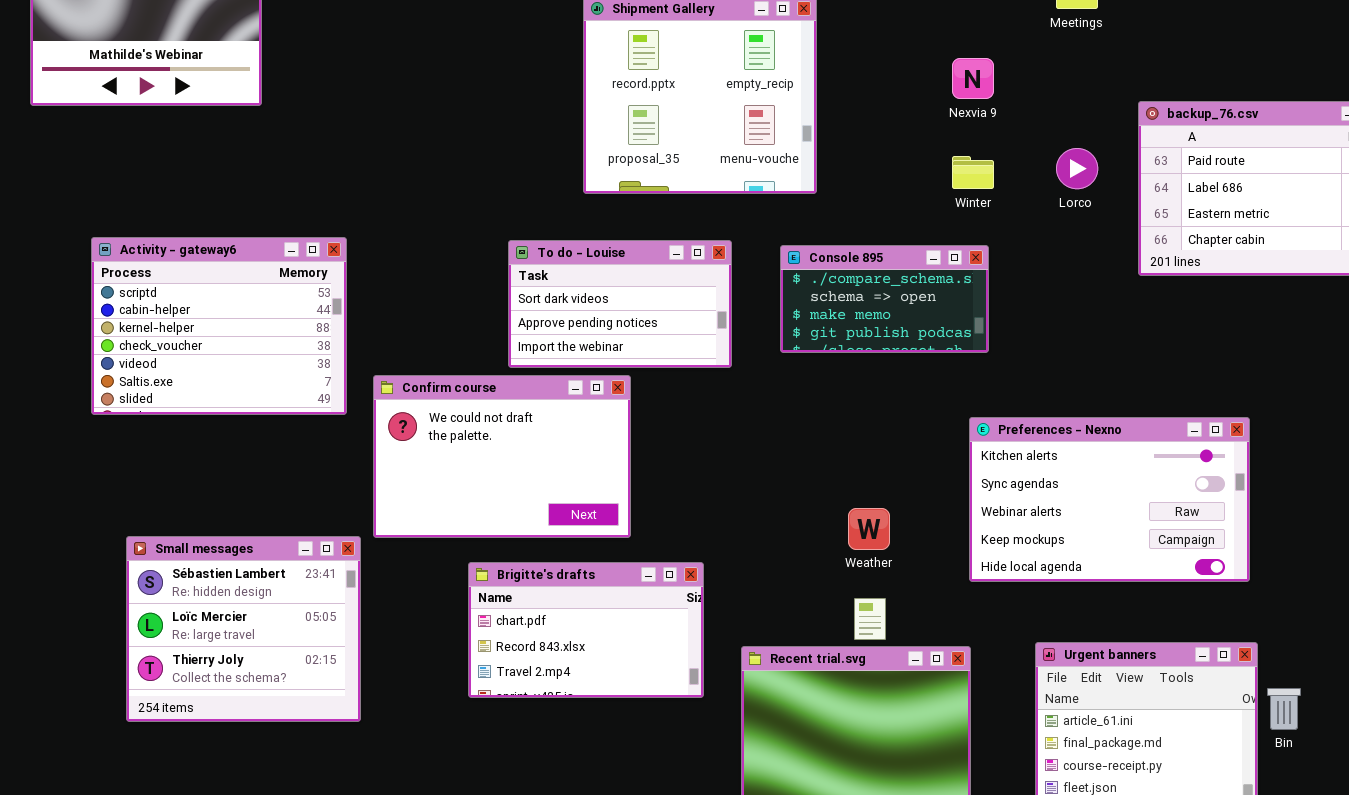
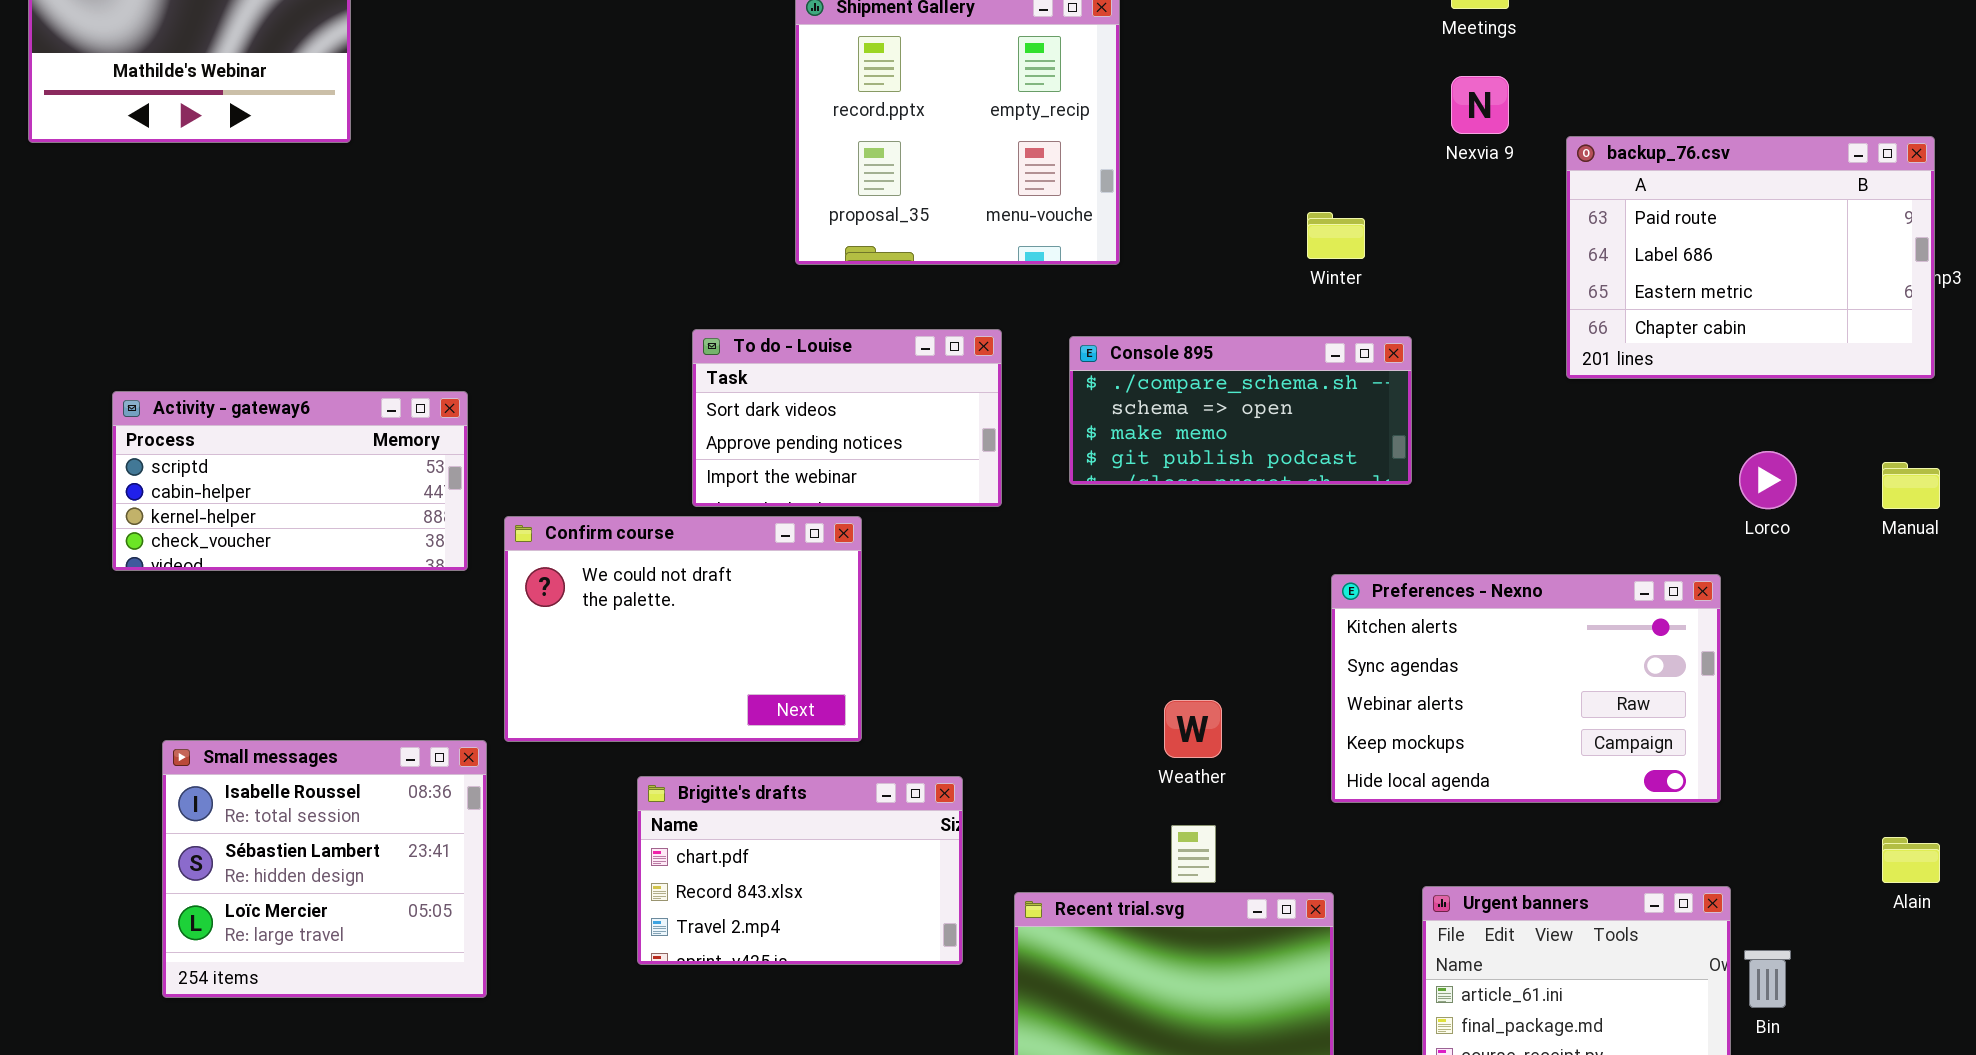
Nexvia 9: [952,58,994,99] -> [1451,76,1509,134], moved
Lorco: [1056,148,1098,189] -> [1739,451,1797,509], moved
Activity - gateway6: [91,237,347,415] -> [112,391,468,571], resized
Console 895: [780,245,989,353] -> [1069,336,1412,485], resized
Small messages: [126,536,361,722] -> [162,740,487,998], scrolled up 1 row

